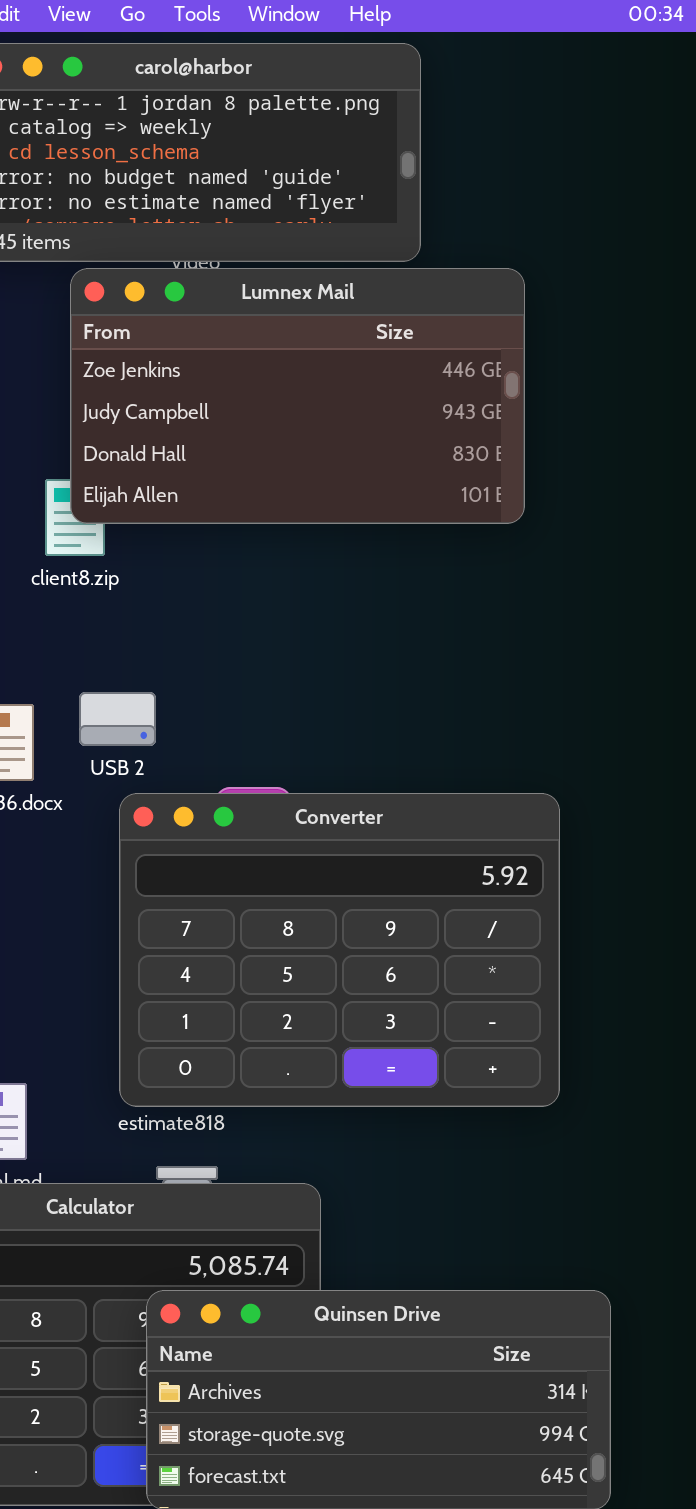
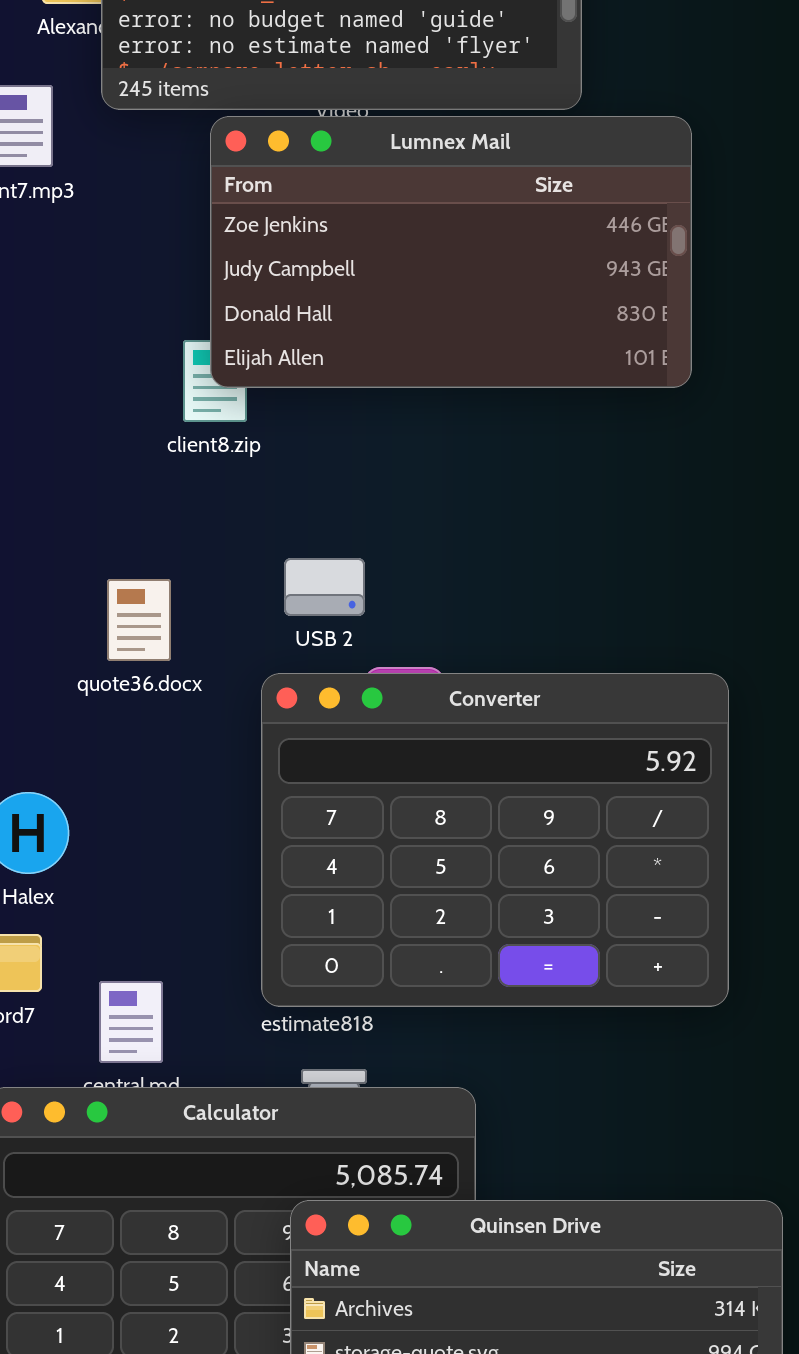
USB 2: [79,692,156,746] -> [284,558,365,616], moved

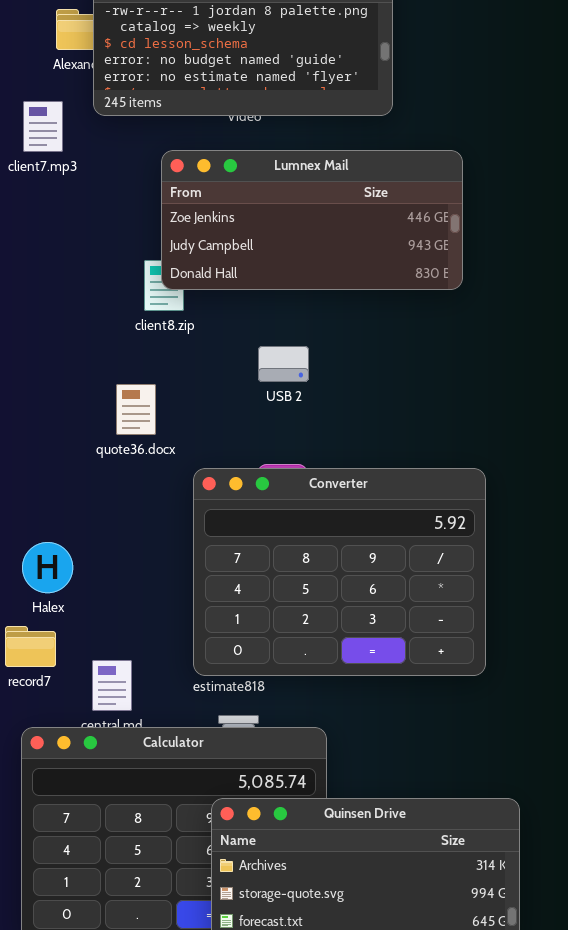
Lumnex Mail: [210,116,692,388] -> [161,150,463,290], resized
USB 2: [284,558,365,616] -> [258,346,309,382], moved
quote36.docx: [107,579,171,661] -> [116,384,156,435], moved

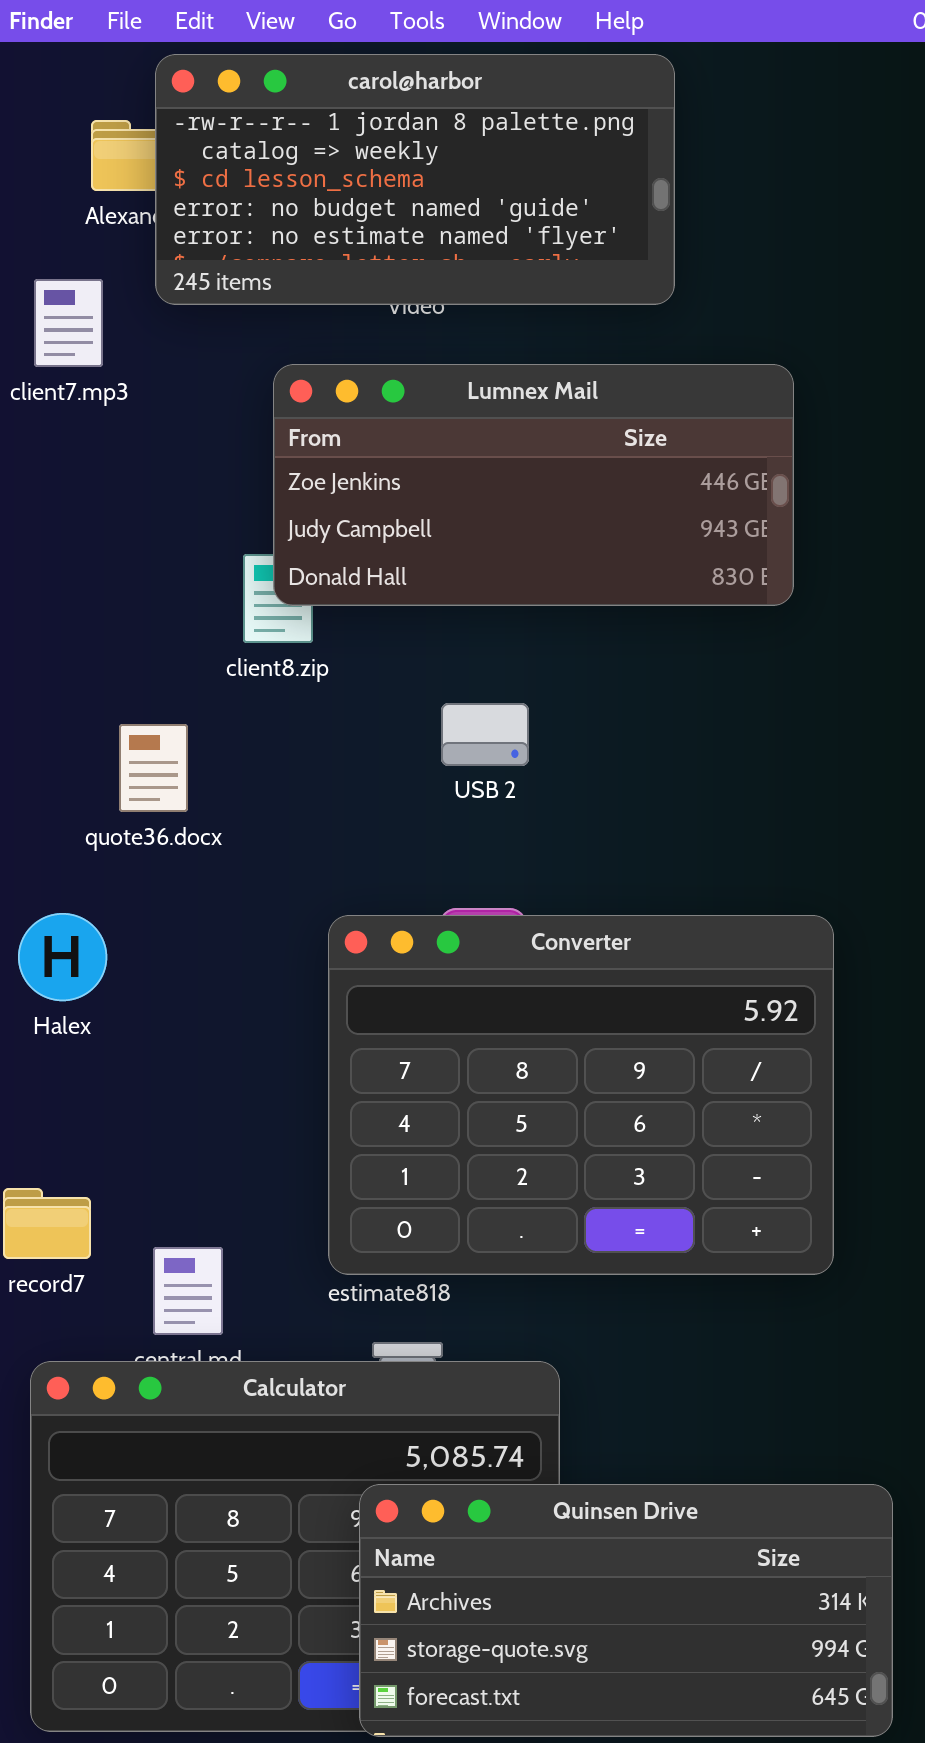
quote36.docx: [116,384,156,435] -> [119,724,188,812], moved
Halex: [22,542,73,593] -> [18,913,107,1001], moved

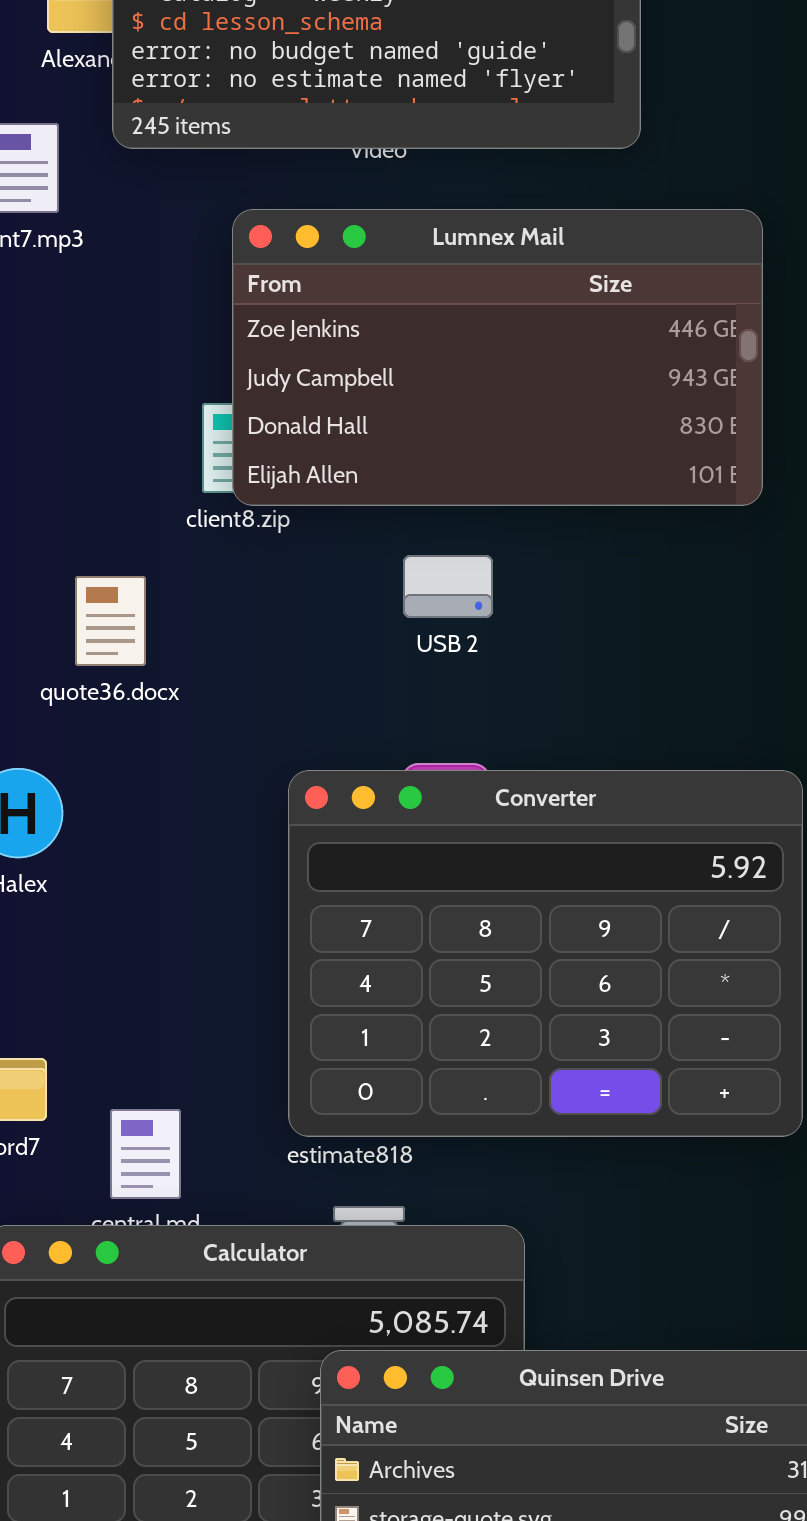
Lumnex Mail: [273,364,794,606] -> [232,209,763,506], resized

